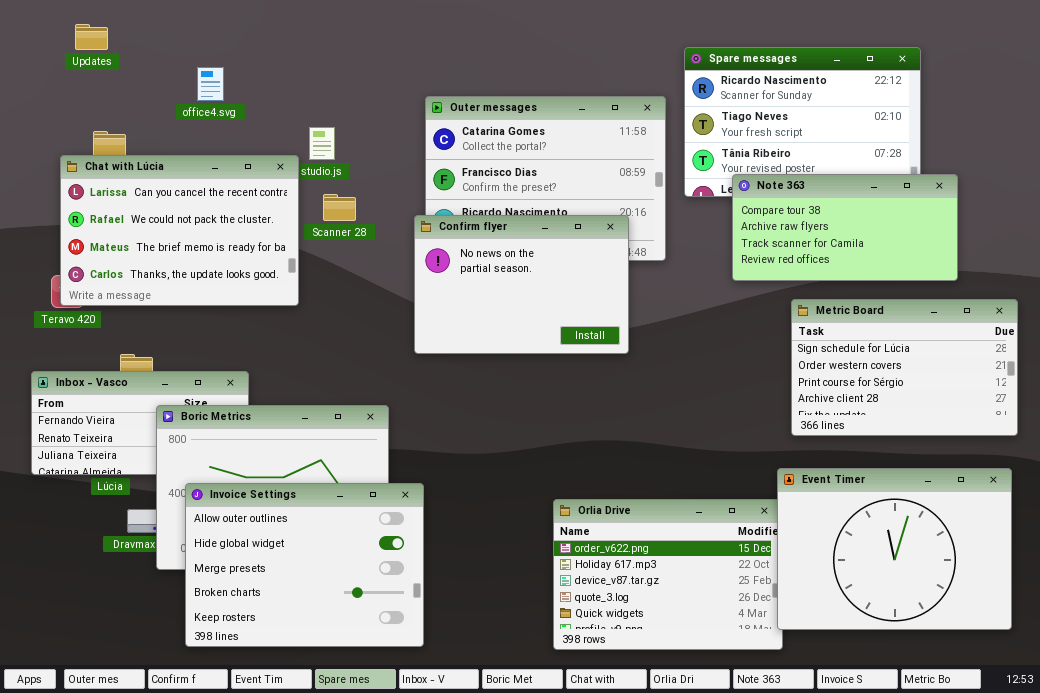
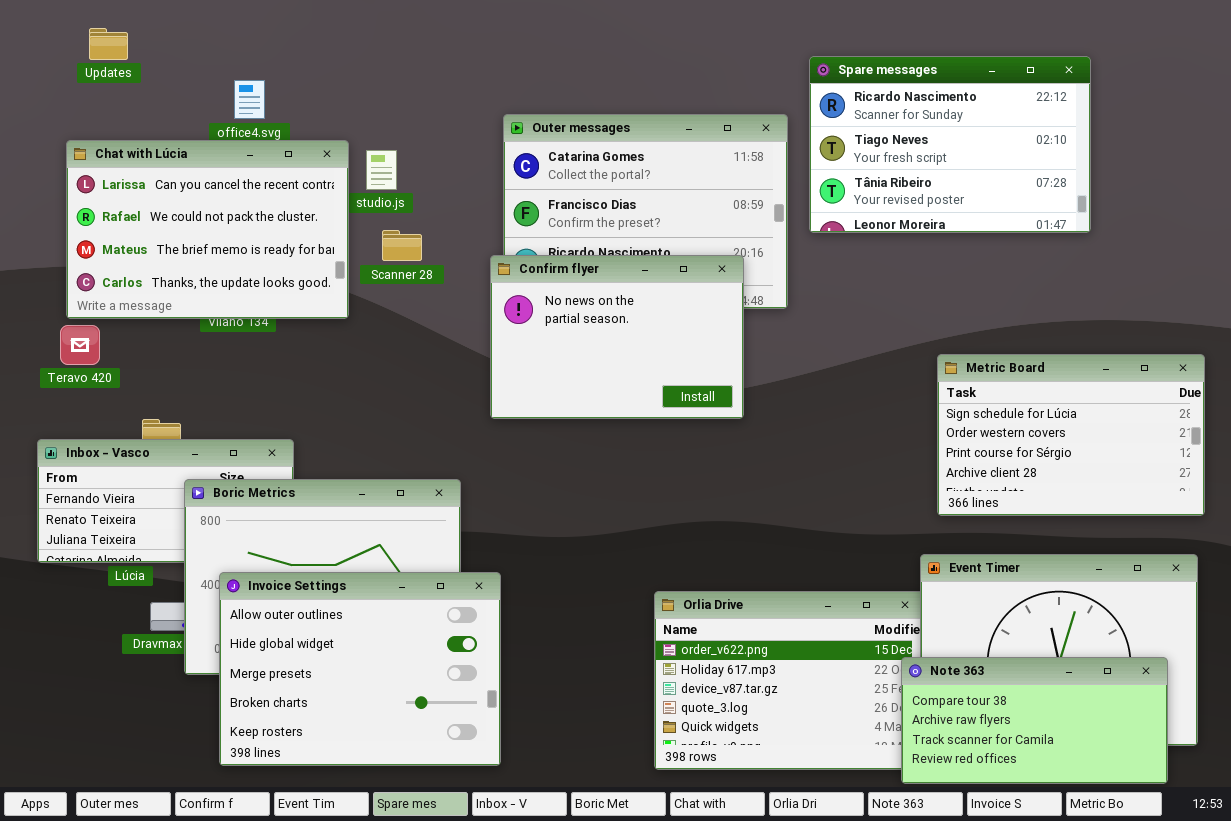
Chat with Lúcia: [60,155,299,306] -> [66,140,349,319], moved
Note 363: [732,174,958,281] -> [901,657,1168,784], moved

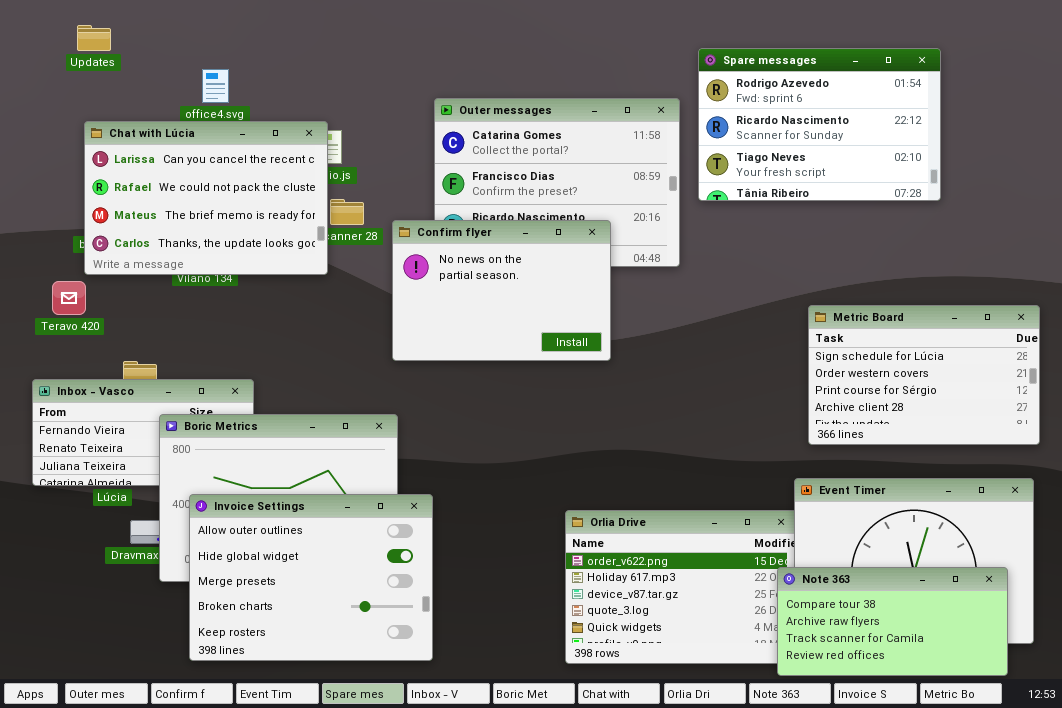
Spare messages: [809,56,1091,233] -> [698,48,941,201], scrolled up 1 row
Chat with Lúcia: [66,140,349,319] -> [84,121,328,275], moved
Confirm flyer: [490,255,744,419] -> [392,220,611,361], moved

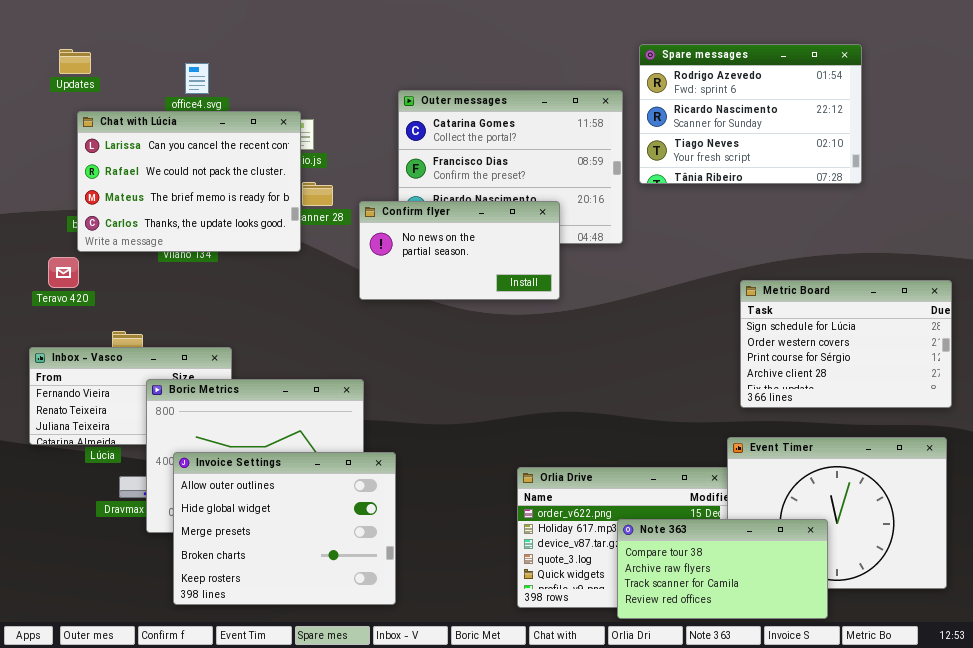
Updates: [77,25,111,51] -> [59,49,91,74], moved
Confirm flyer: [392,220,611,361] -> [359,201,560,300], resized
Note 363: [777,567,1008,676] -> [617,519,828,619], moved

